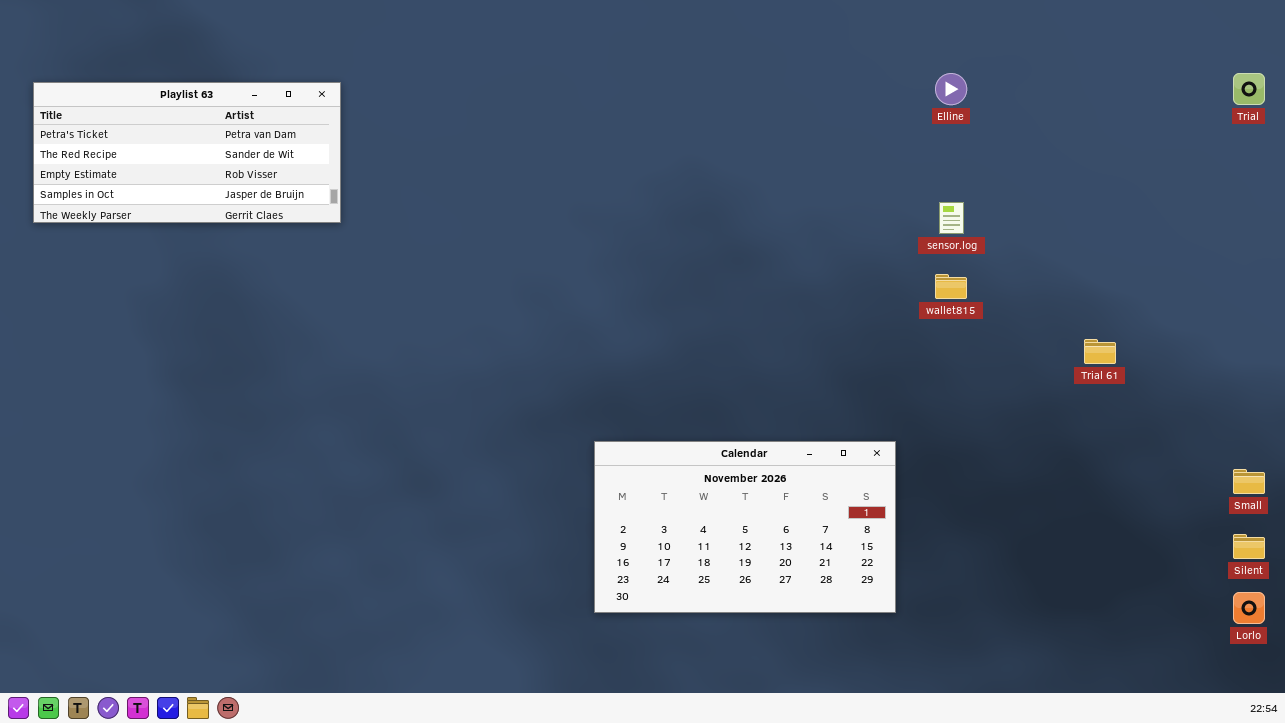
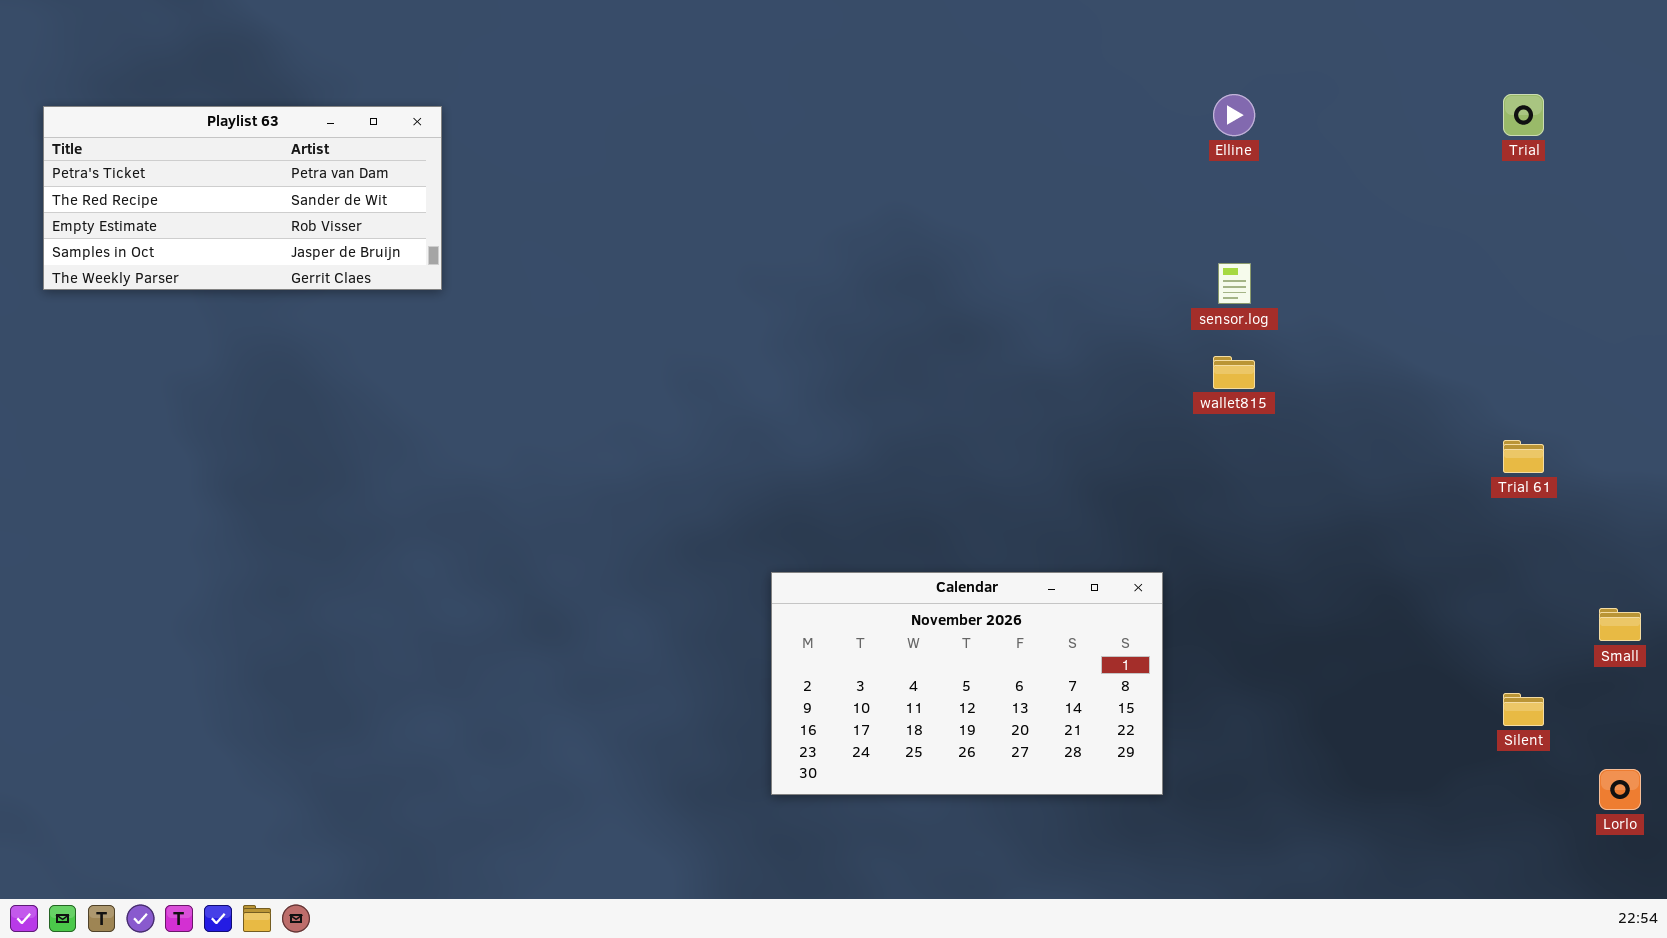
Trial: [1233,73,1265,105] -> [1503,94,1544,136], moved
Trial 61: [1084,339,1116,364] -> [1503,440,1544,473], moved
Silent: [1233,534,1265,559] -> [1503,693,1544,726], moved

